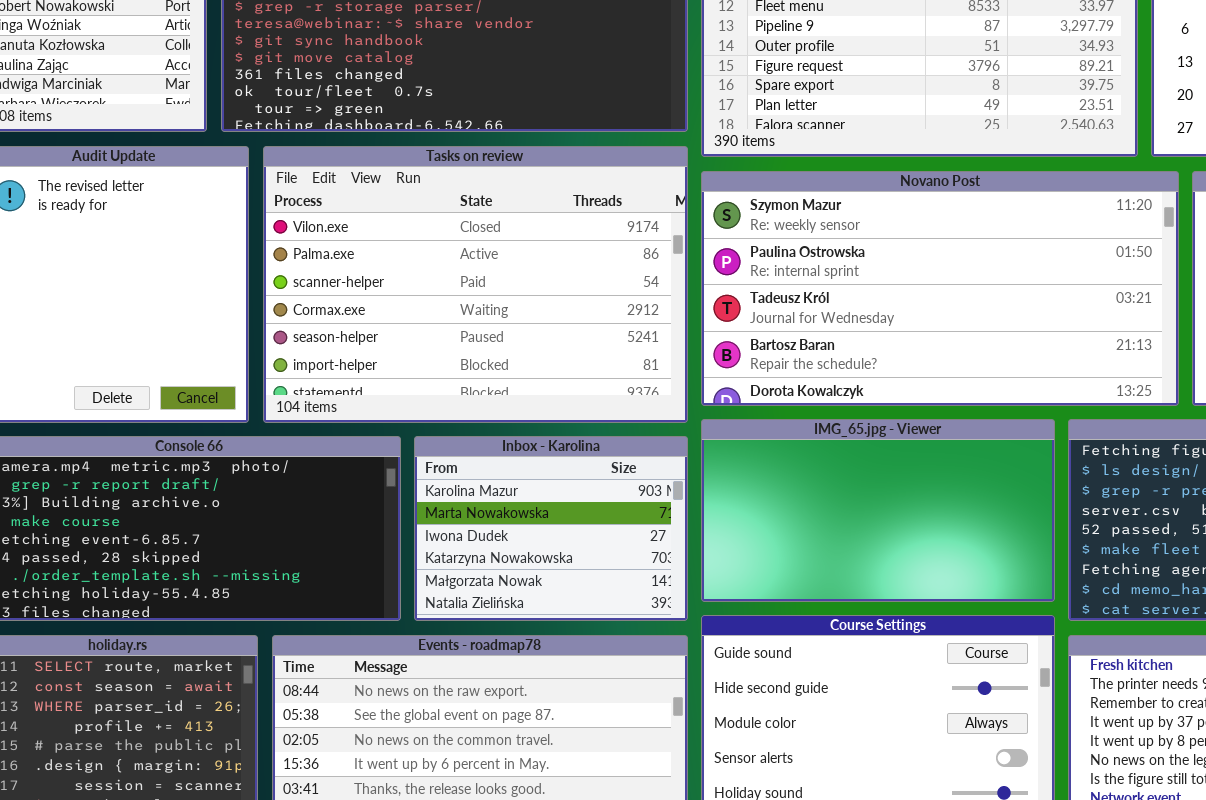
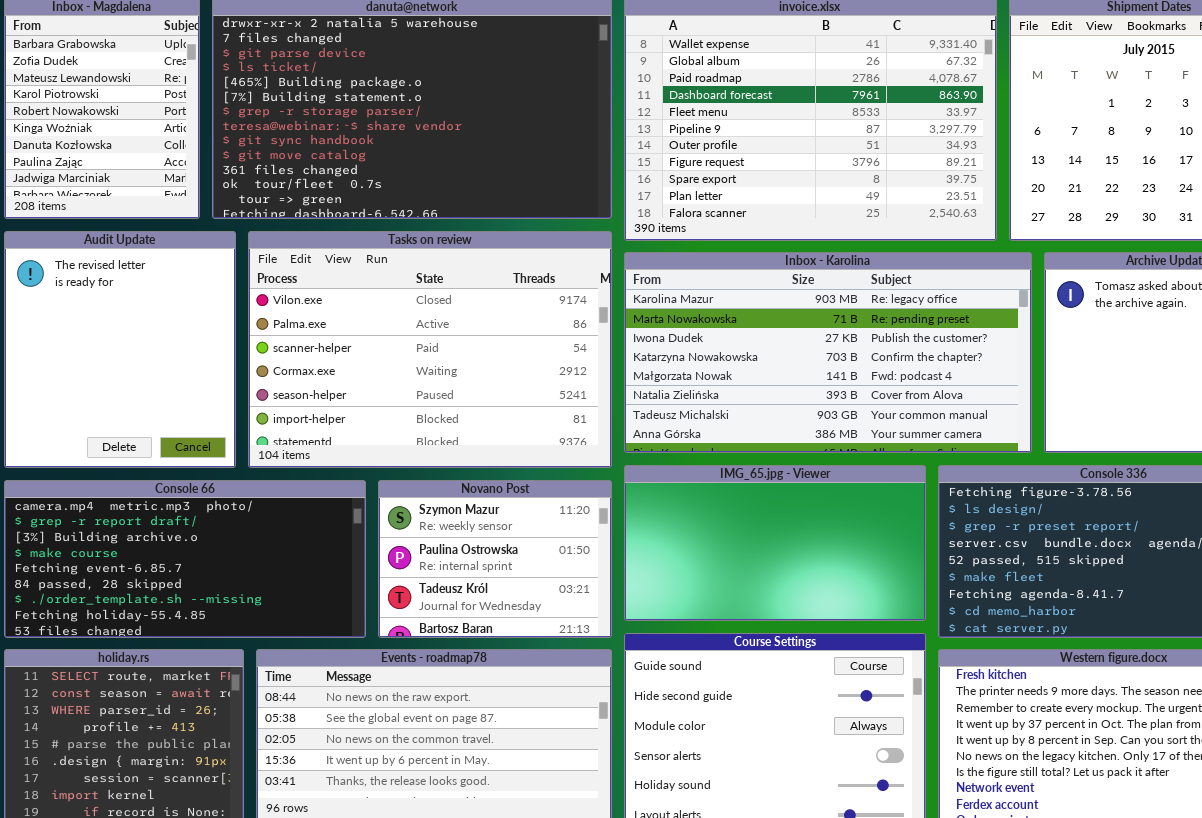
Novano Post: [701,171,1179,406] -> [378,480,612,638], moved, resized
Inbox - Karolina: [414,436,688,621] -> [624,252,1032,453], moved, resized

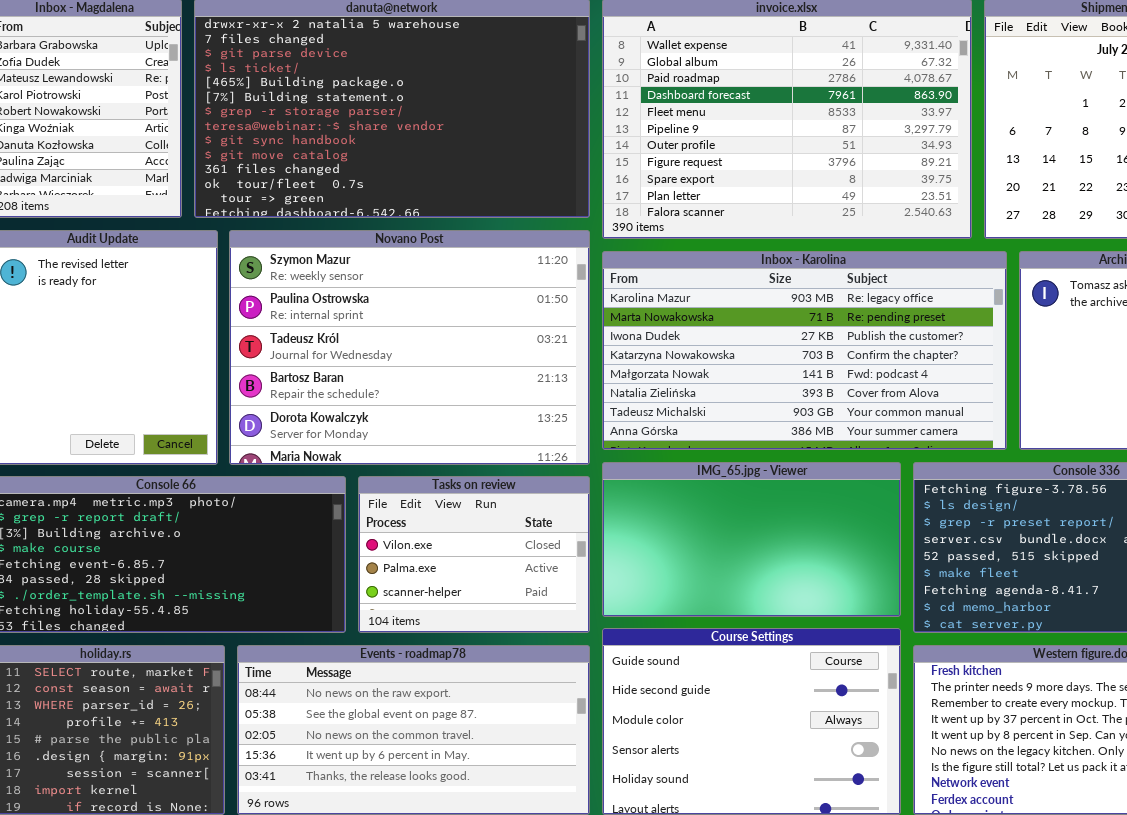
Tasks on review: [248,231,612,468] -> [358,476,590,633], moved, resized
Novano Post: [378,480,612,638] -> [229,230,590,465], moved, resized

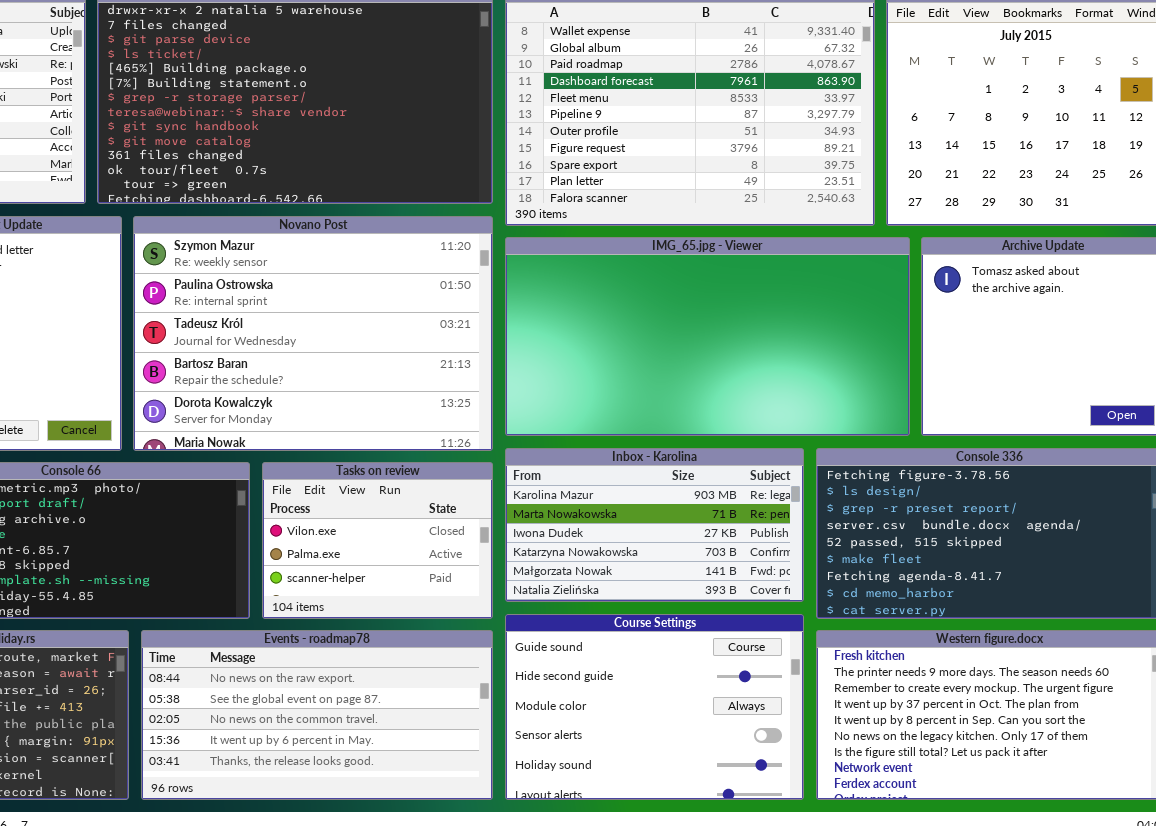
Inbox - Karolina: [602,251,1007,450] -> [505,448,804,602], moved, resized
IMG_65.jpg - Viewer: [602,462,901,617] -> [505,237,910,436], moved, resized

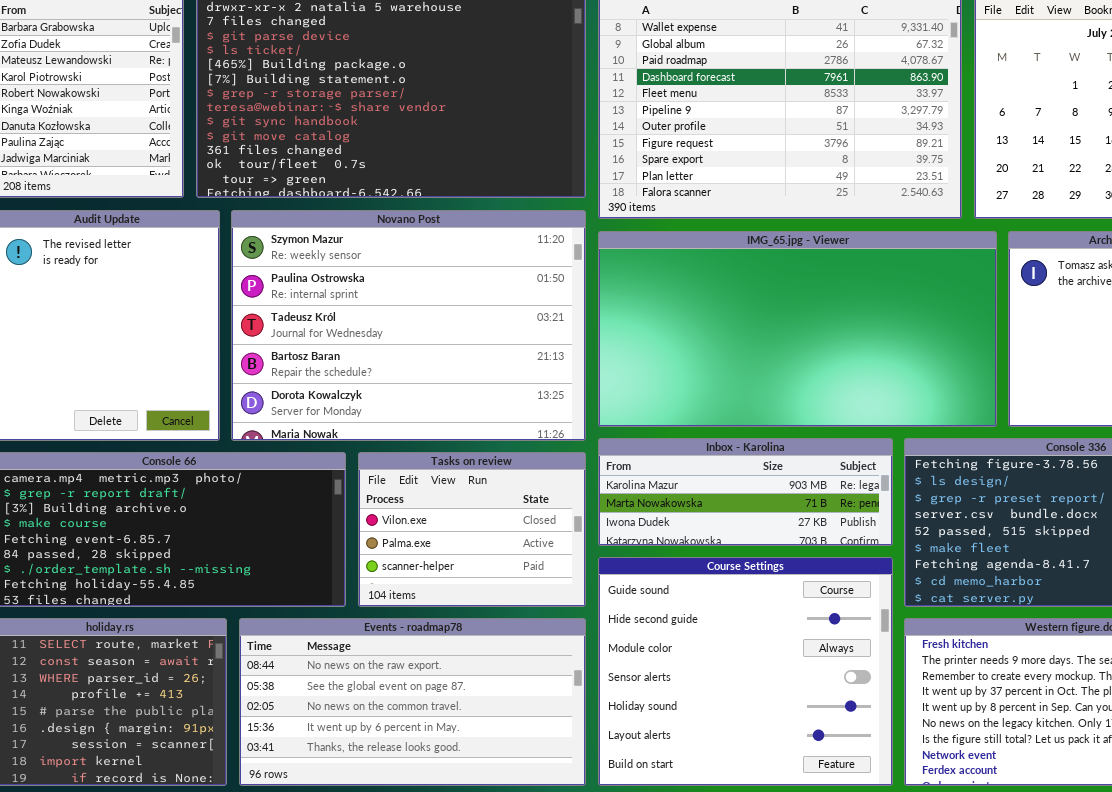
Inbox - Karolina: [505,448,804,602] -> [598,438,893,546], resized
Course Settings: [505,614,804,800] -> [598,557,893,786], resized

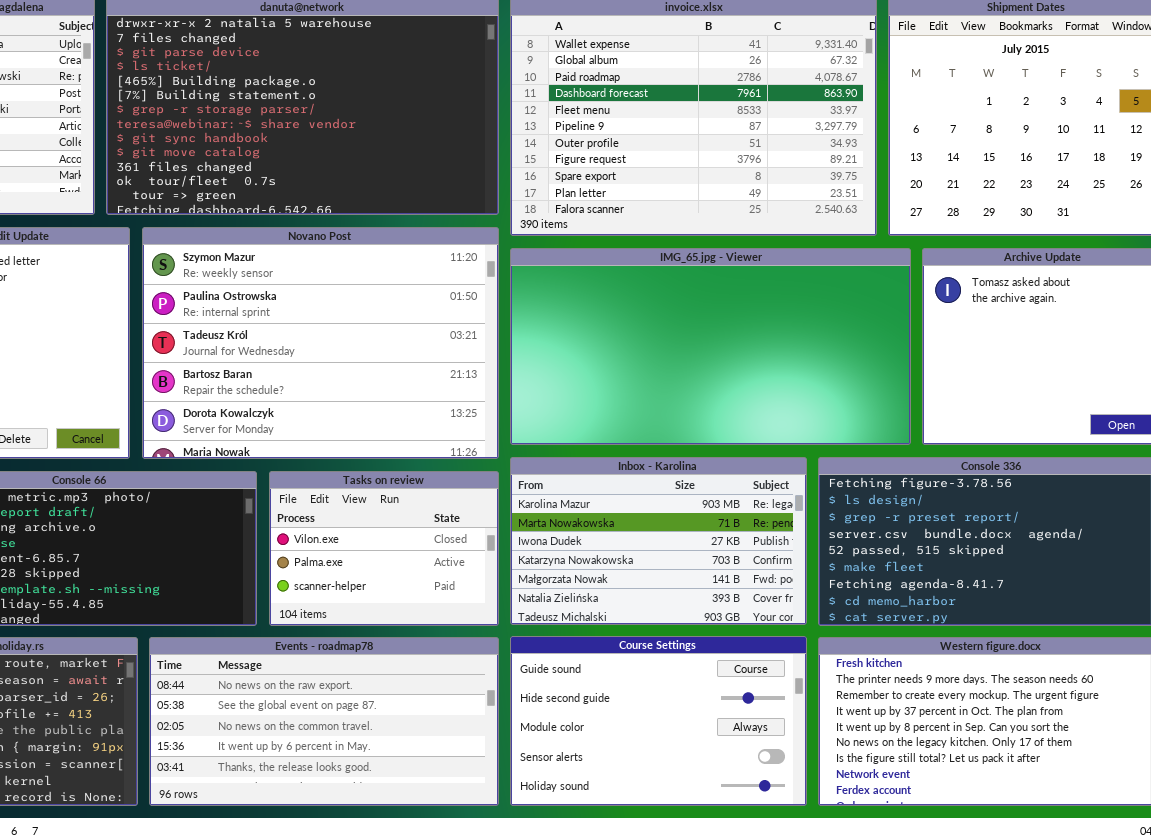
Inbox - Karolina: [598,438,893,546] -> [510,457,807,625], resized
Course Settings: [598,557,893,786] -> [510,636,807,806], resized

